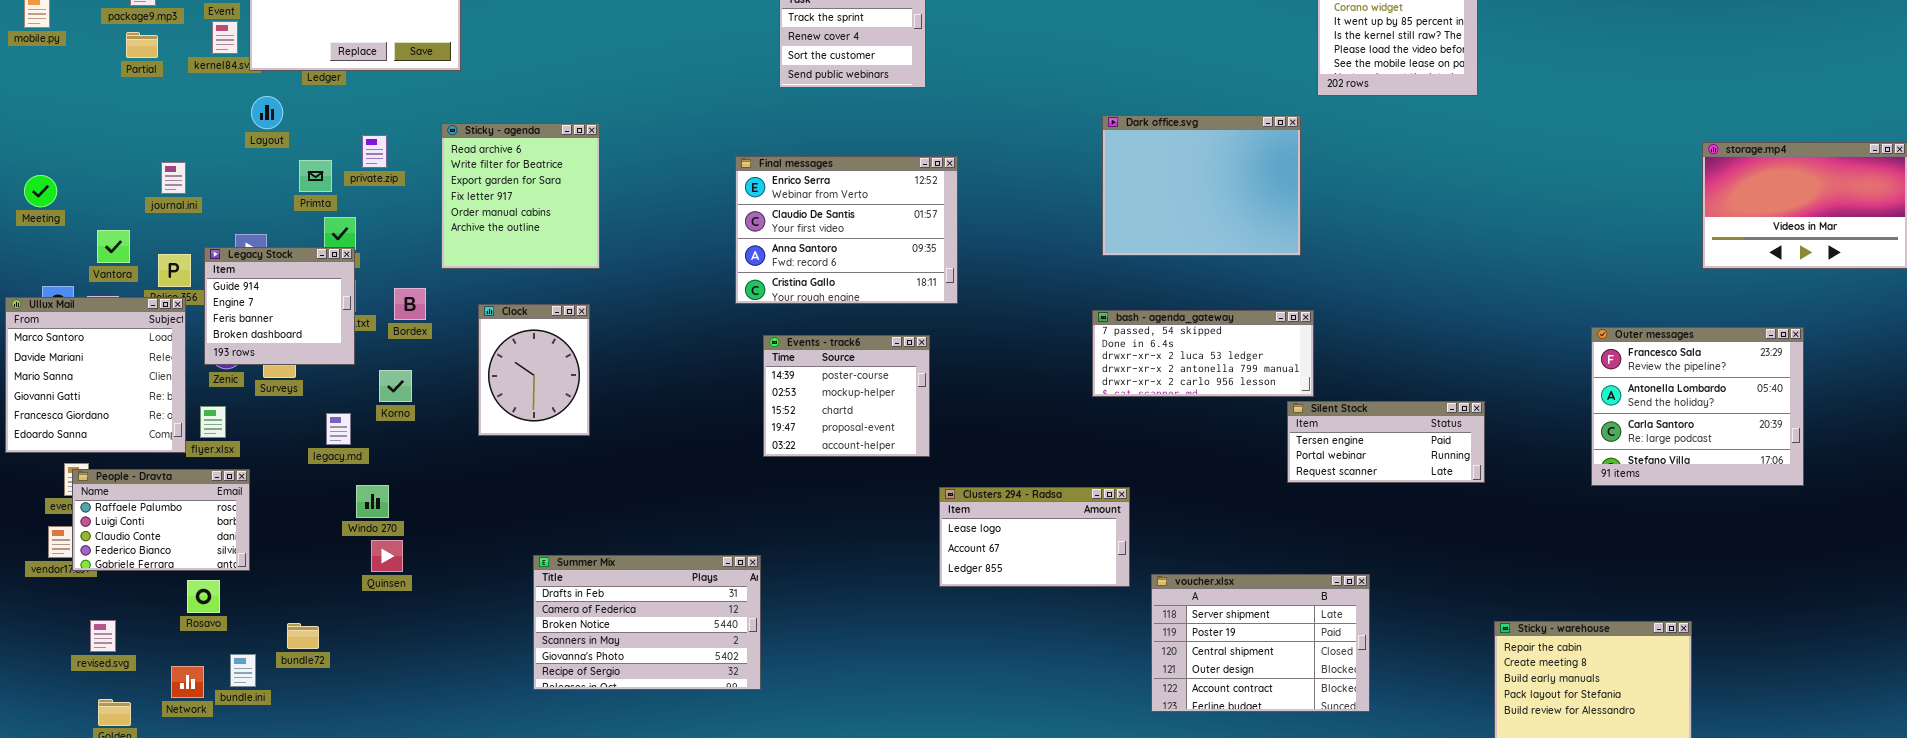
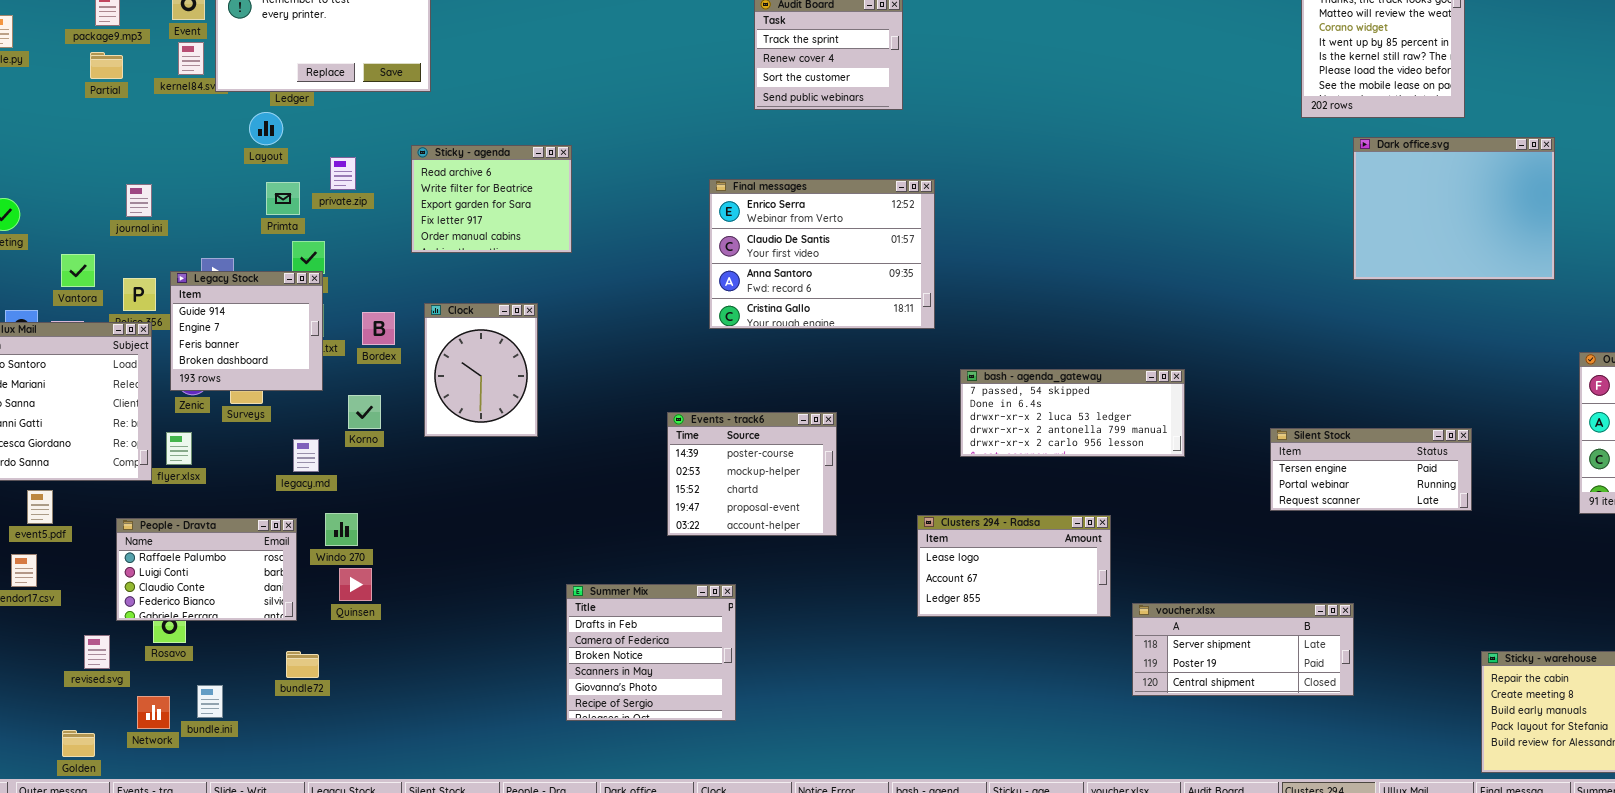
Layout: [251,96,283,129] -> [249,112,283,145], moved
Dark office.svg: [1102,115,1301,256] -> [1353,137,1555,280], moved
Sticky - agenda: [441,123,600,269] -> [411,145,572,253], resized
Clock: [478,304,590,436] -> [424,303,538,437], moved
bash - agenda_gateway: [1092,310,1314,397] -> [960,369,1185,457], moved
Events - track6: [763,335,930,457] -> [667,412,837,536], moved
People - Dravta: [72,469,250,571] -> [116,518,297,621], moved
Summer Mix: [533,555,761,690] -> [566,584,736,721], resized
voucher.xlsx: [1151,574,1370,712] -> [1132,603,1354,696], resized
revised.svg: [90,620,116,652] -> [84,635,110,669], moved
bundle72: [287,623,319,649] -> [286,651,319,678], moved

